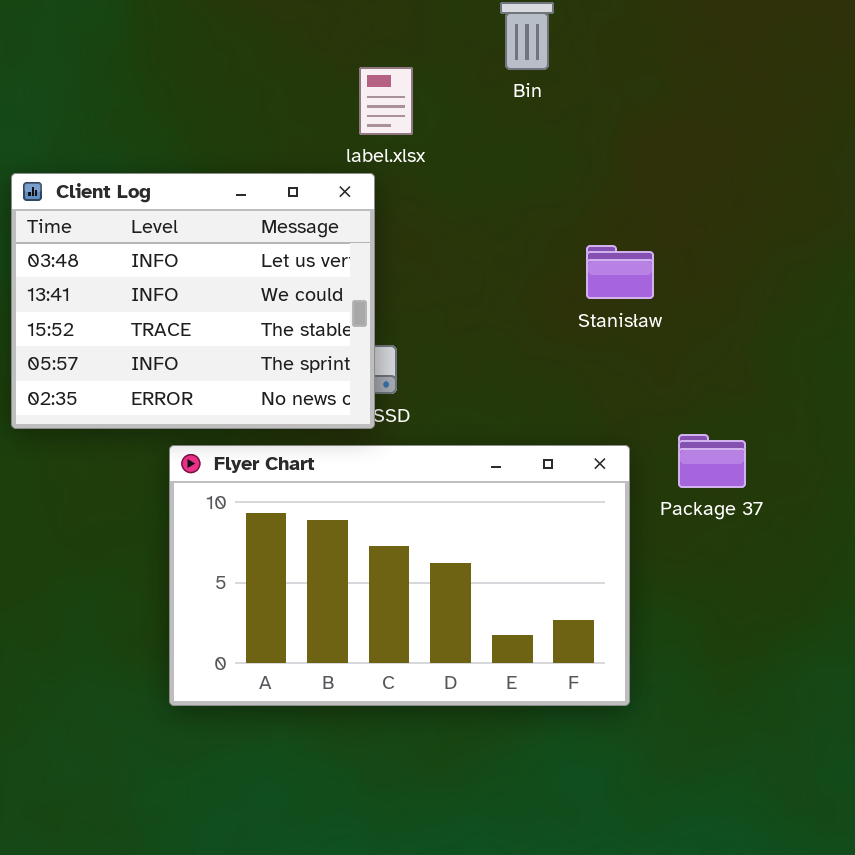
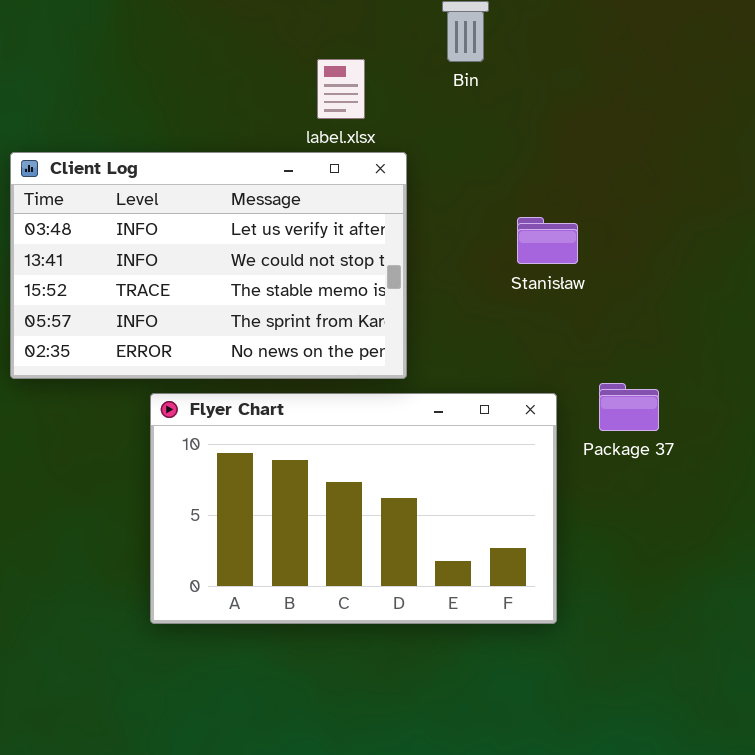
Client Log: [11,173,375,429] -> [10,152,407,379], resized

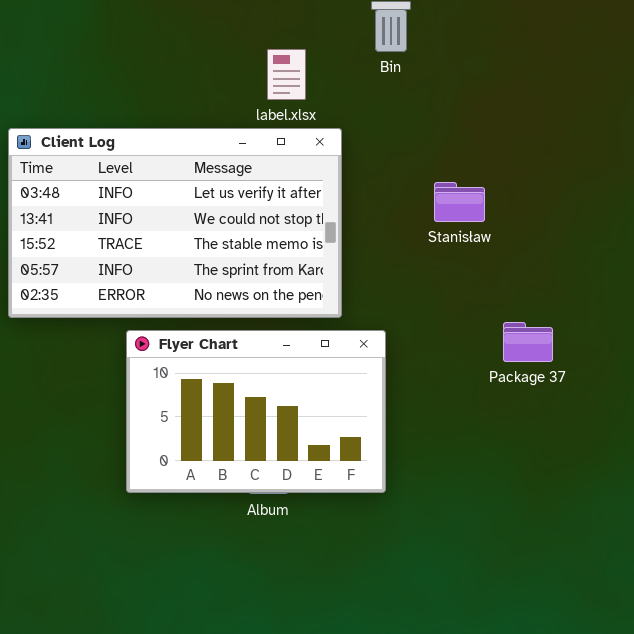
Flyer Chart: [150,393,557,624] -> [126,330,386,493], resized

